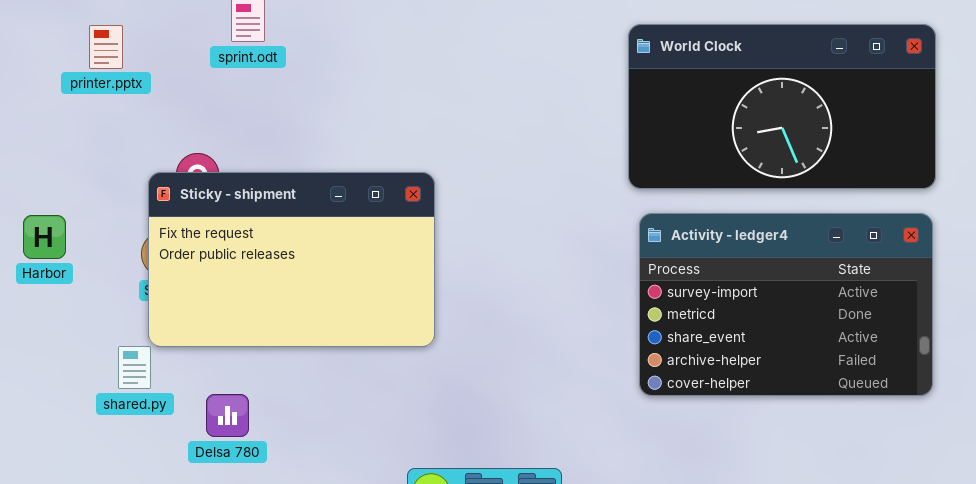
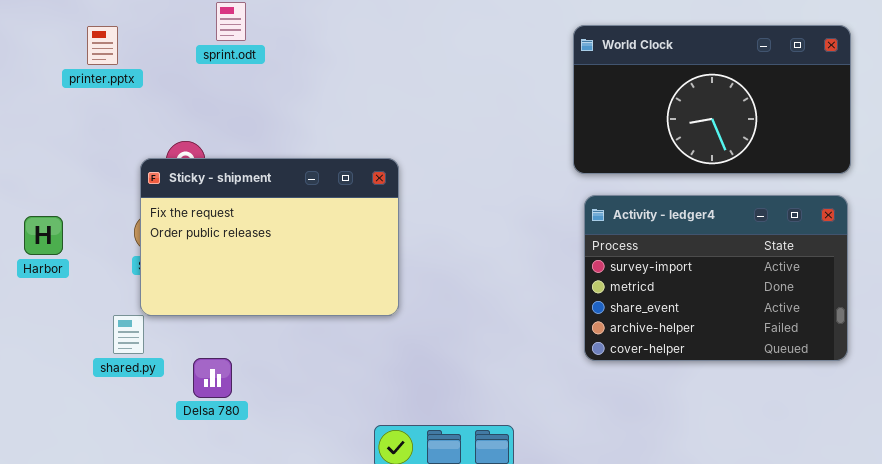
Harbor: [23,215,66,259] -> [24,216,63,255], moved

